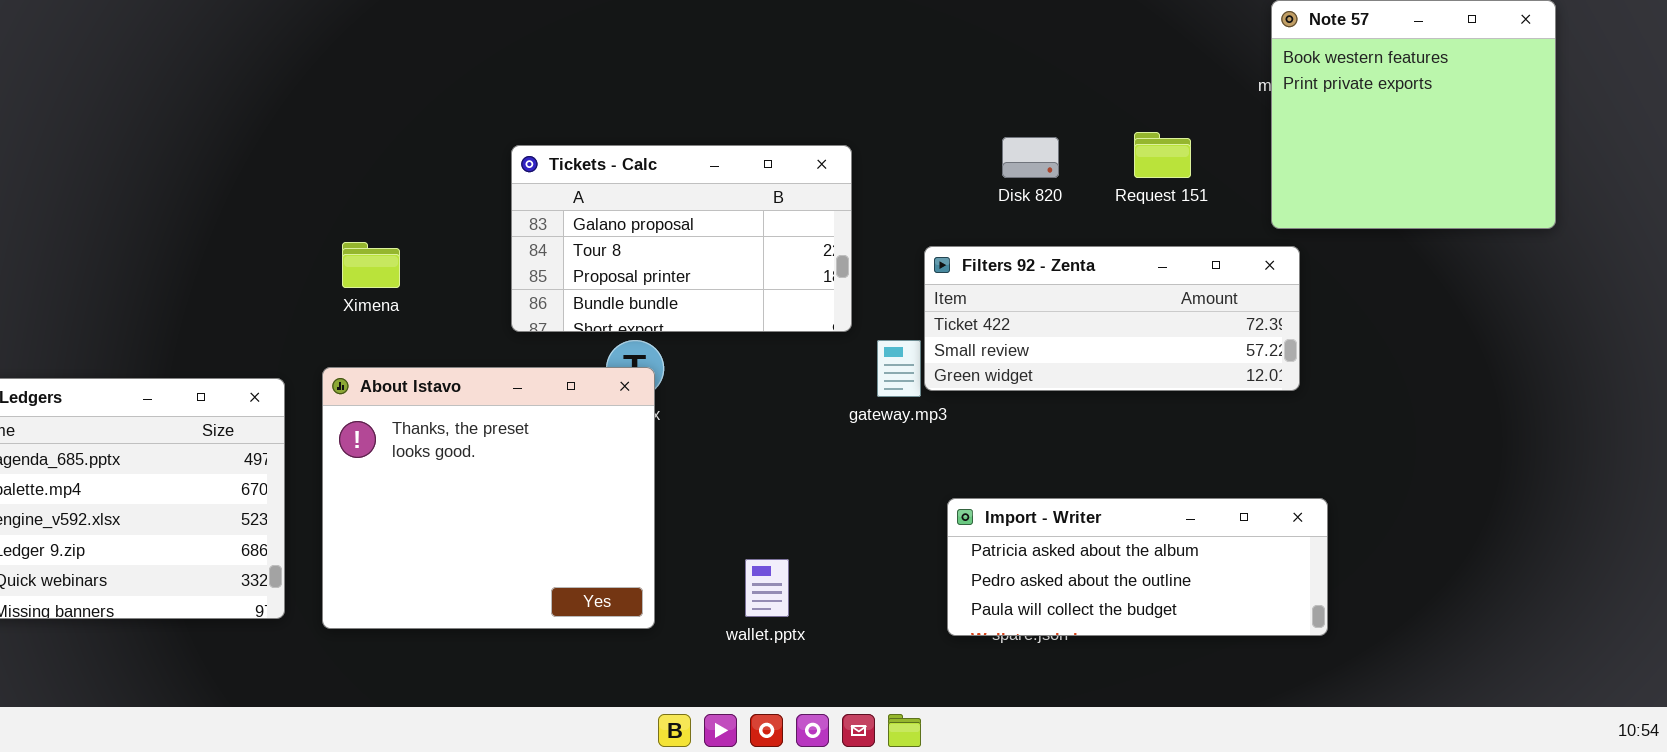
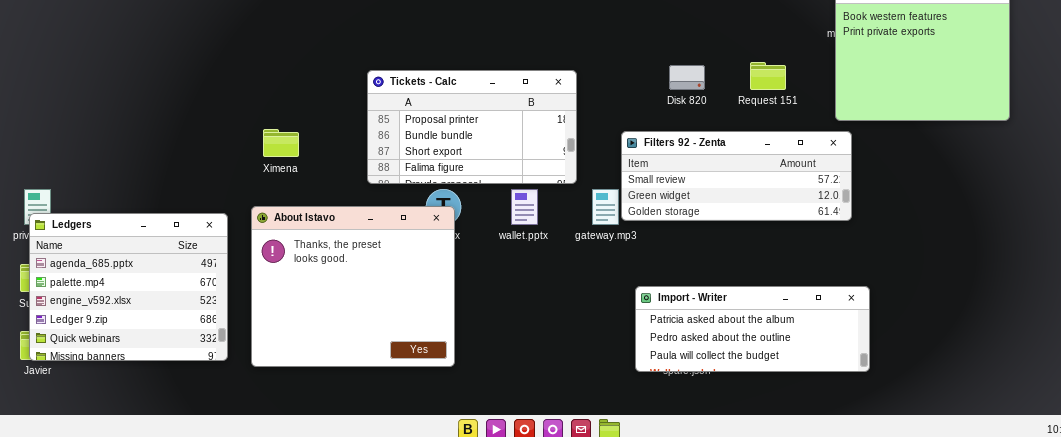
Tickets - Calc: [511,145,852,332] -> [367,70,577,184], scrolled down 2 rows
Filters 92 - Zenta: [924,246,1300,391] -> [621,131,852,221], scrolled down 1 row
wallet.pptx: [745,559,789,617] -> [511,189,538,225], moved

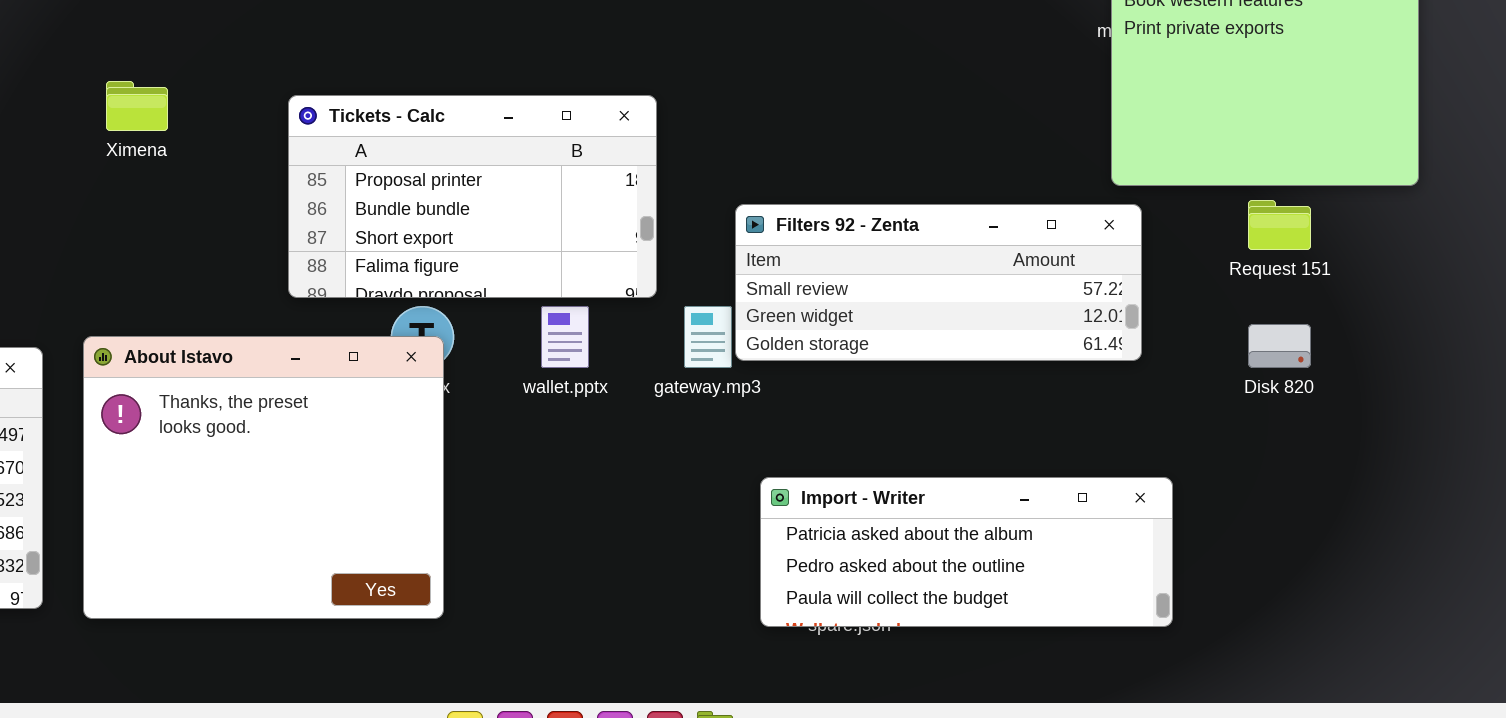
Request 151: [750,62,786,90] -> [1248,200,1311,250], moved
Disk 820: [669,65,705,90] -> [1248,324,1311,368], moved
Ximena: [263,129,299,157] -> [106,81,168,131], moved

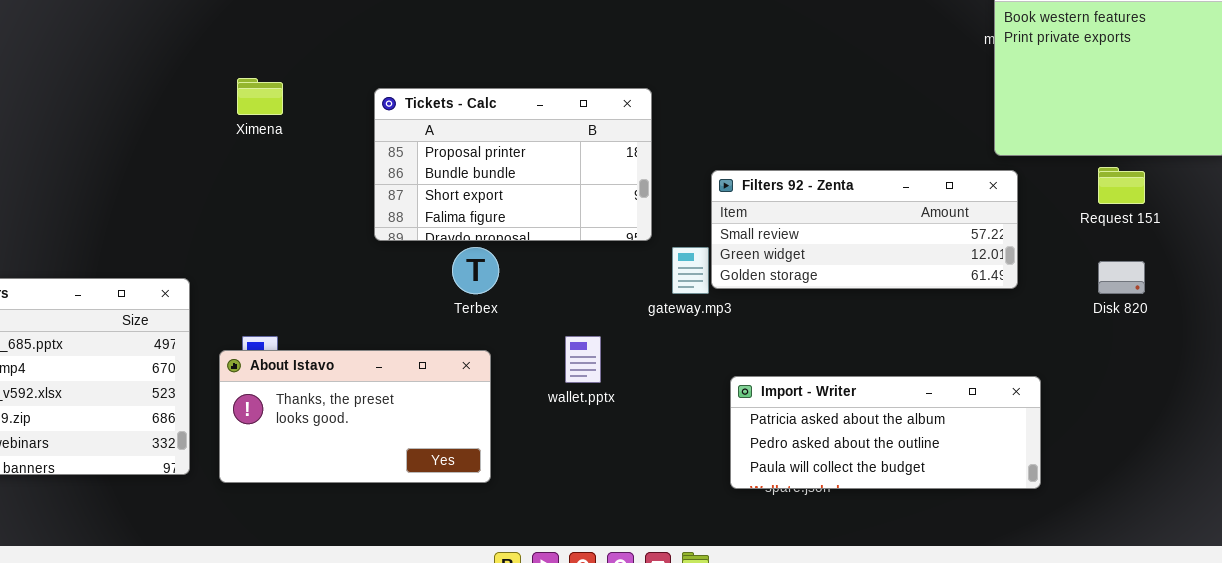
wallet.pptx: [541,306,589,368] -> [565,336,601,383], moved
About Istavo: [83,336,444,619] -> [219,350,491,483], resized

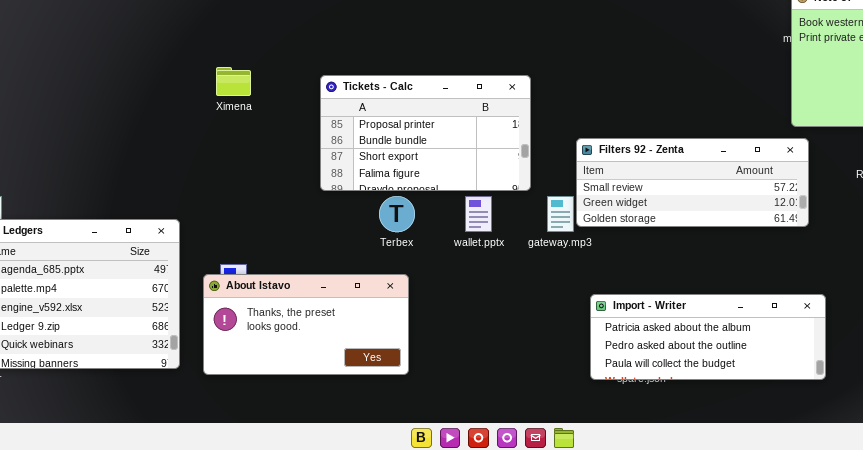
wallet.pptx: [565,336,601,383] -> [465,196,492,232], moved

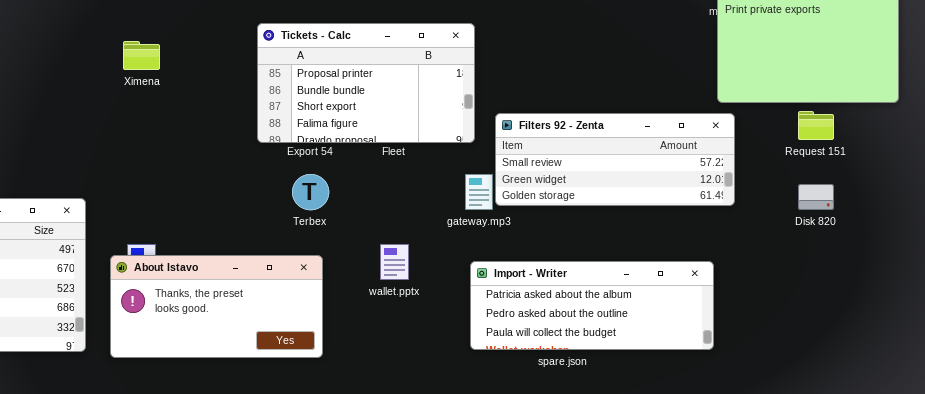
Tickets - Calc: [320,75,531,191] -> [257,23,475,143], moved
wallet.pptx: [465,196,492,232] -> [380,244,409,280], moved
Import - Writer: [590,294,826,380] -> [470,261,714,350], moved

